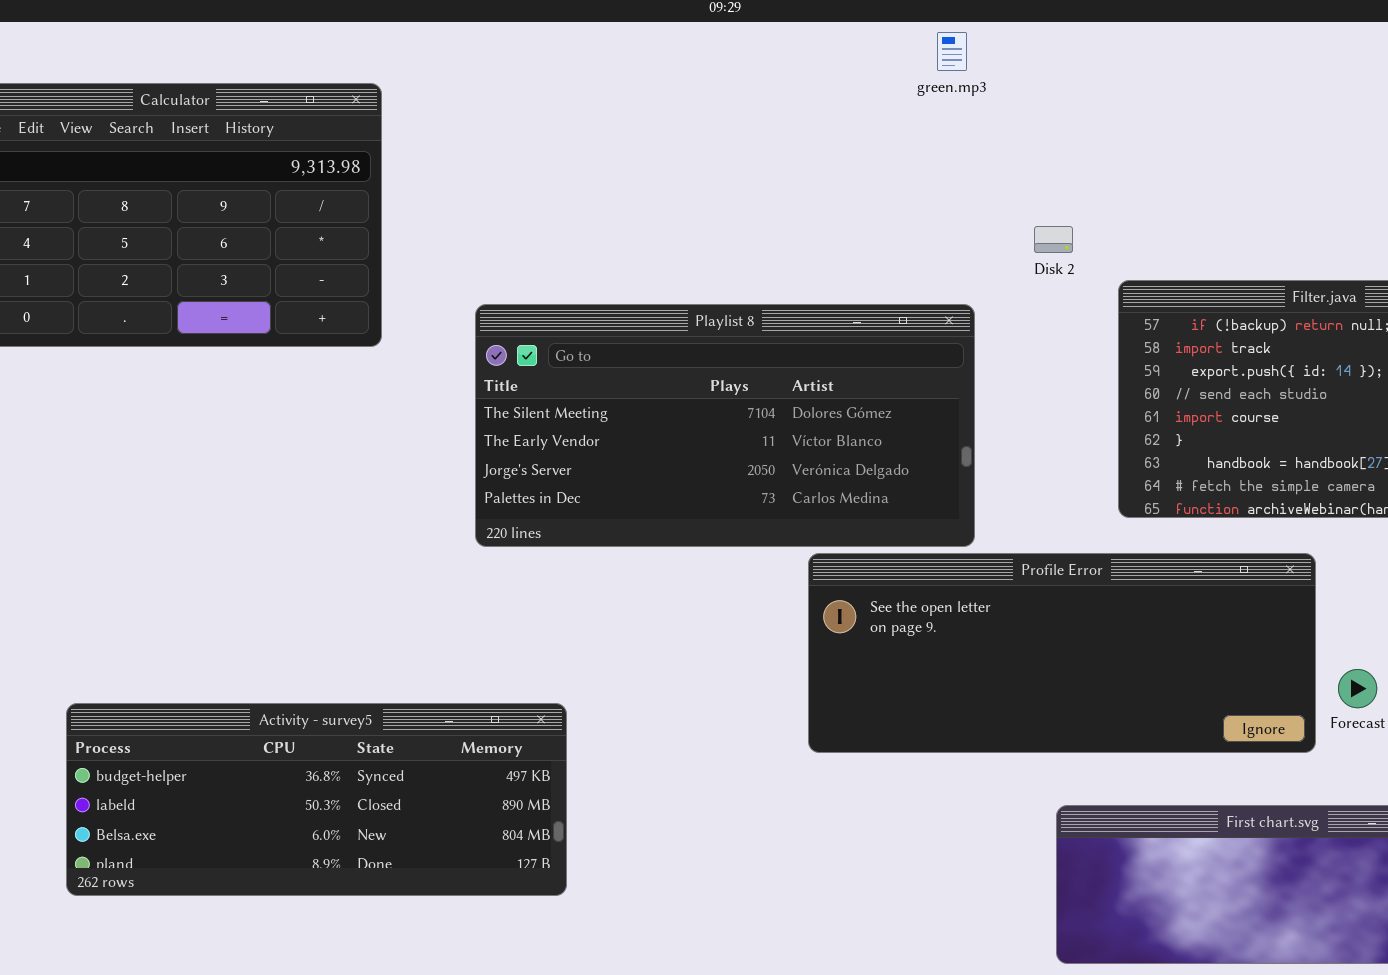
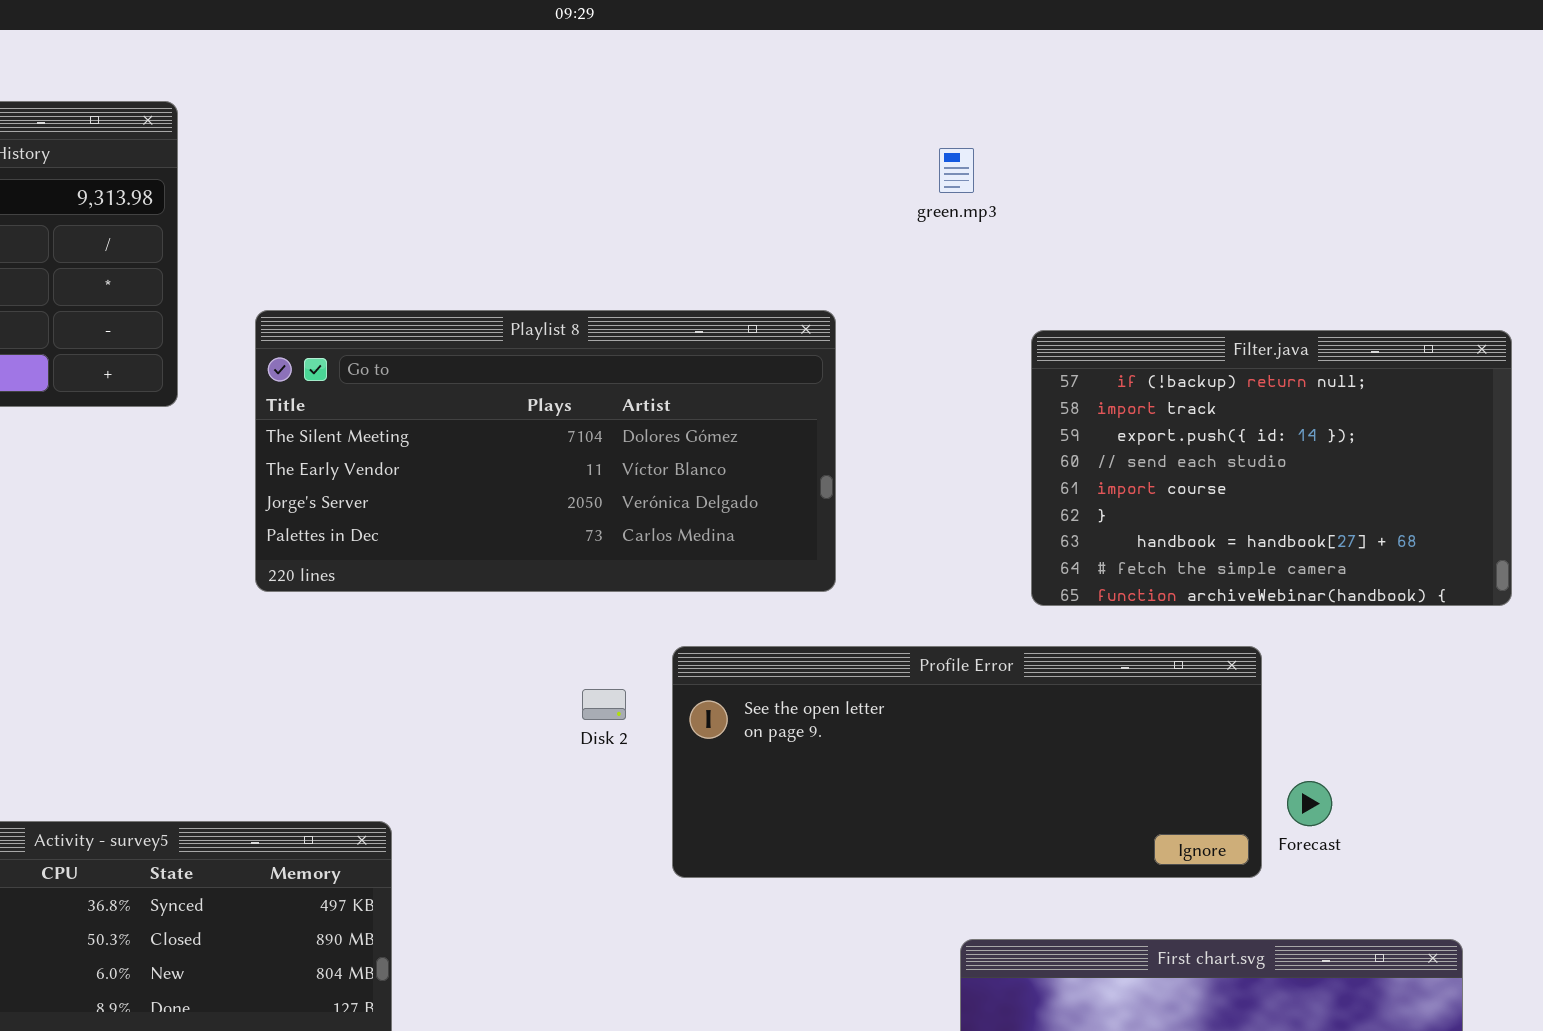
green.mp3: [937,32,967,71] -> [939,148,974,193], moved
Disk 2: [1034,226,1073,253] -> [582,689,626,720], moved
Playlist 8: [475,304,975,547] -> [255,310,836,592], moved

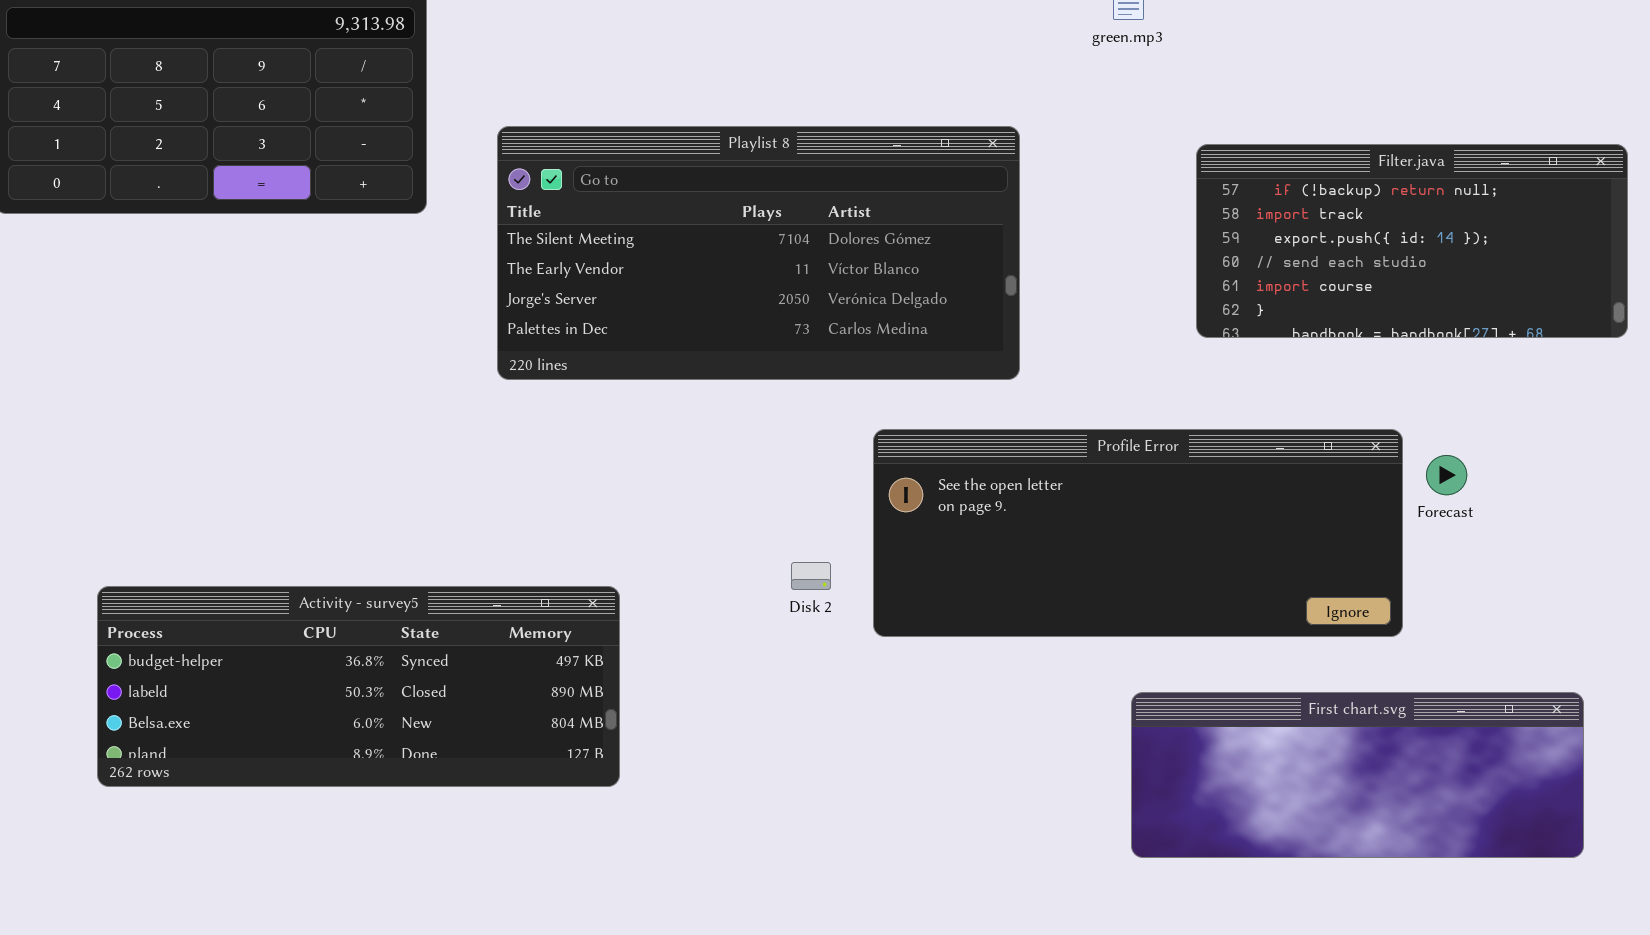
Filter.java: [1031,330,1512,606] -> [1196,144,1628,338], resized
Disk 2: [582,689,626,720] -> [791,562,831,590], moved
Forecast: [1287,781,1332,826] -> [1426,455,1467,495], moved

